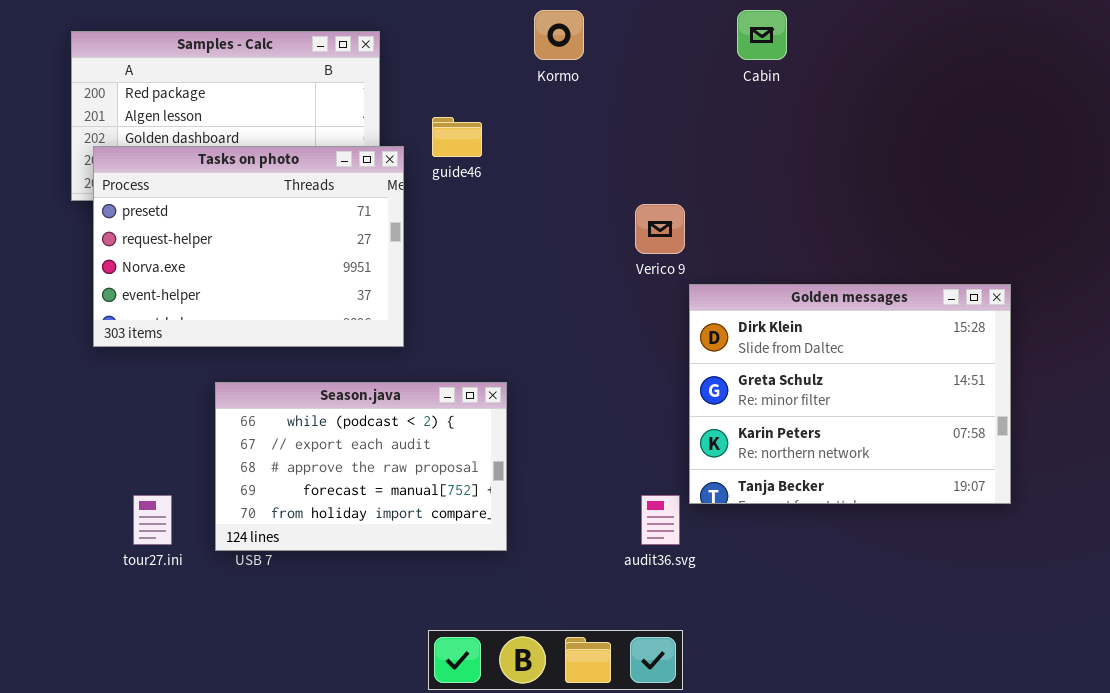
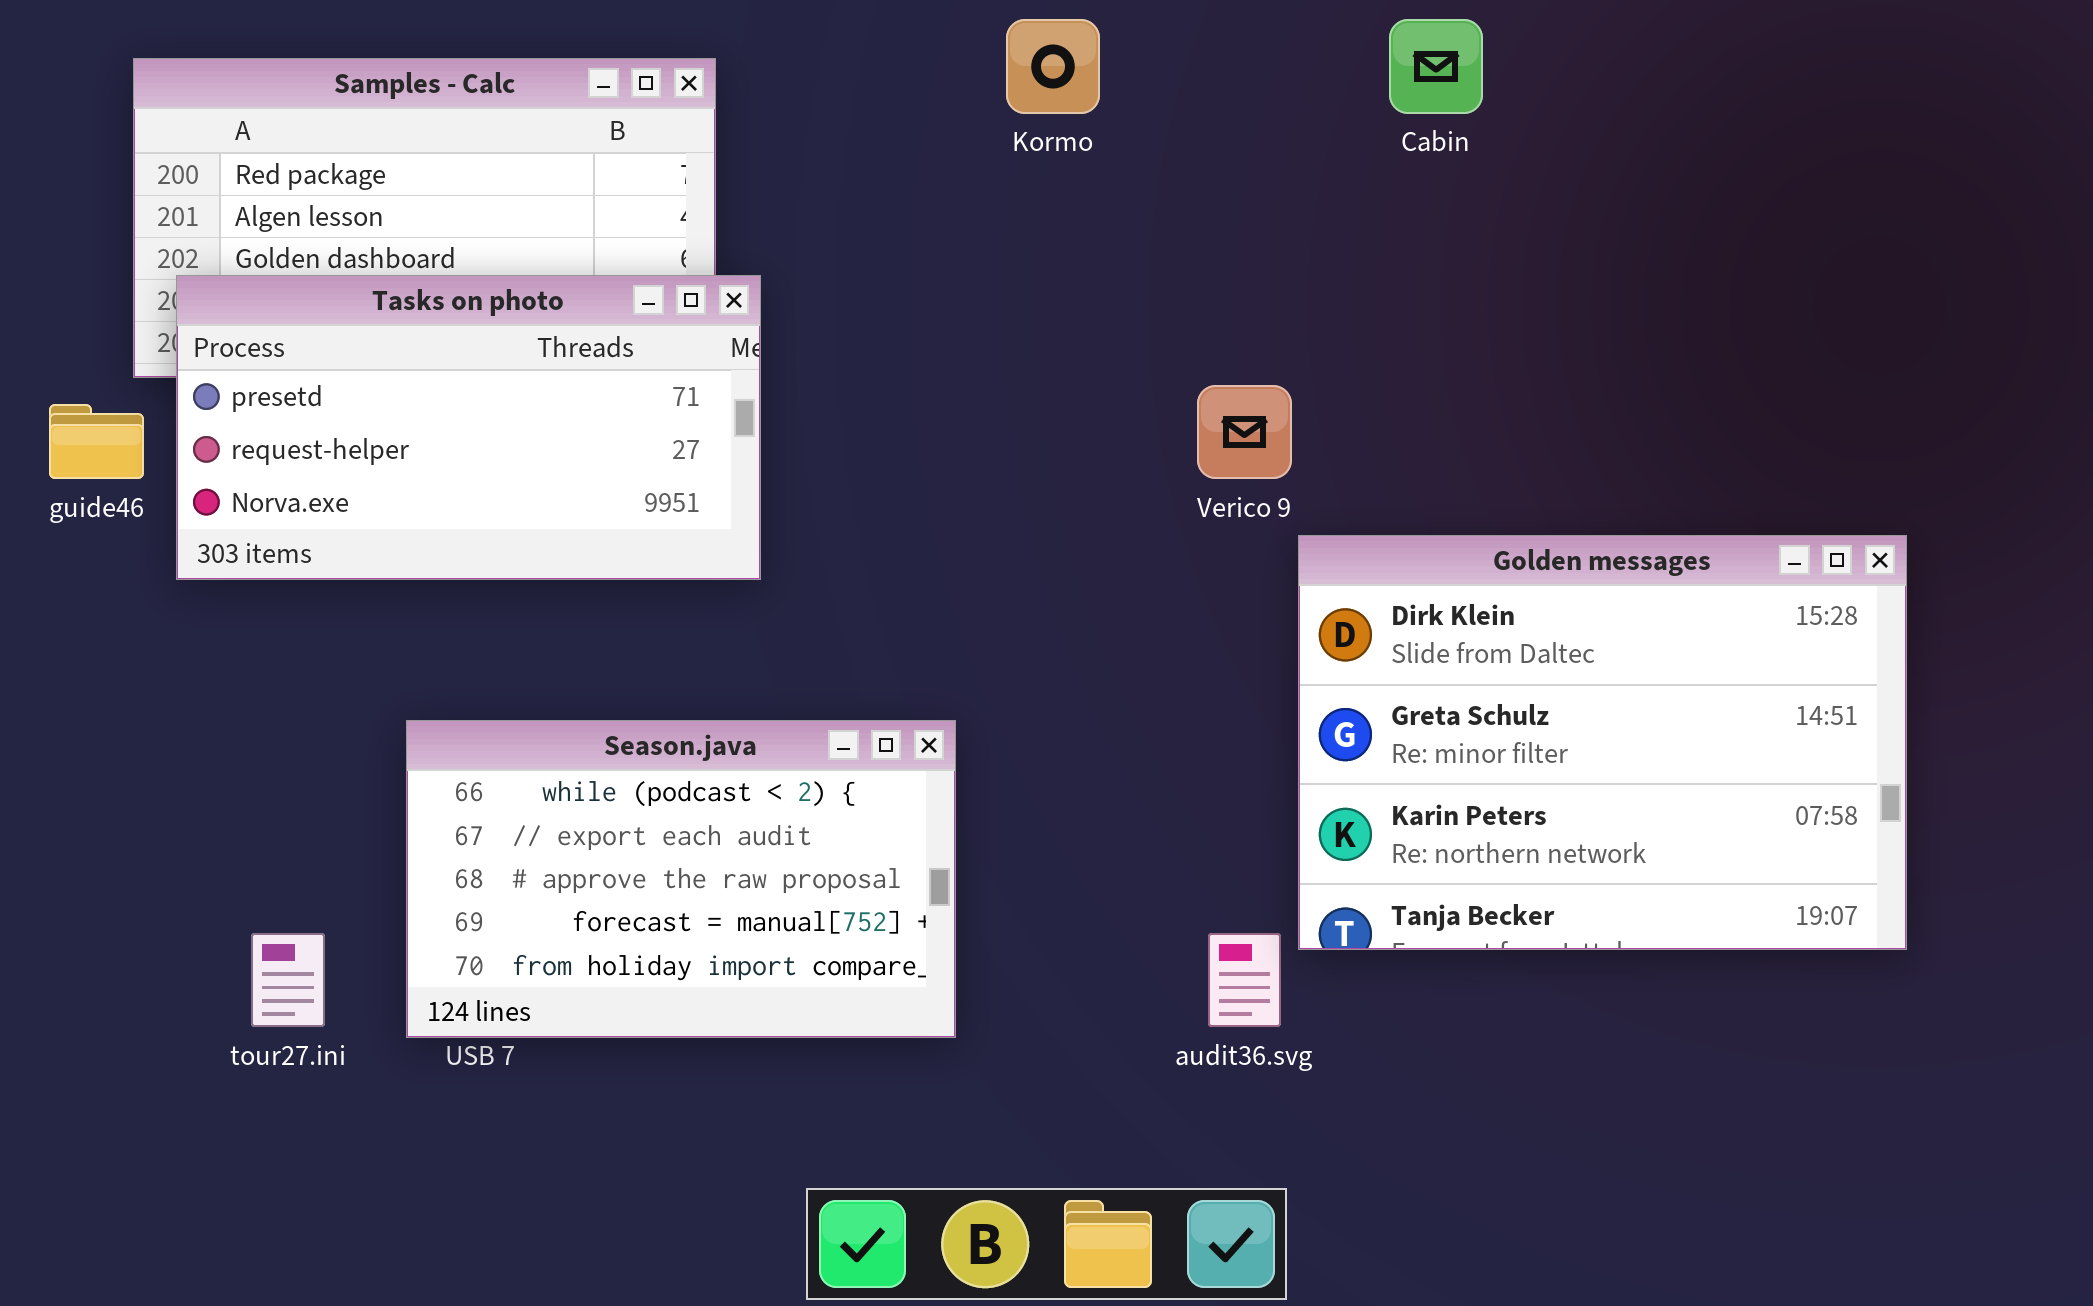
guide46: [432,117,482,157] -> [49,404,144,479], moved
Tasks on photo: [93,146,404,347] -> [176,275,761,580], resized

